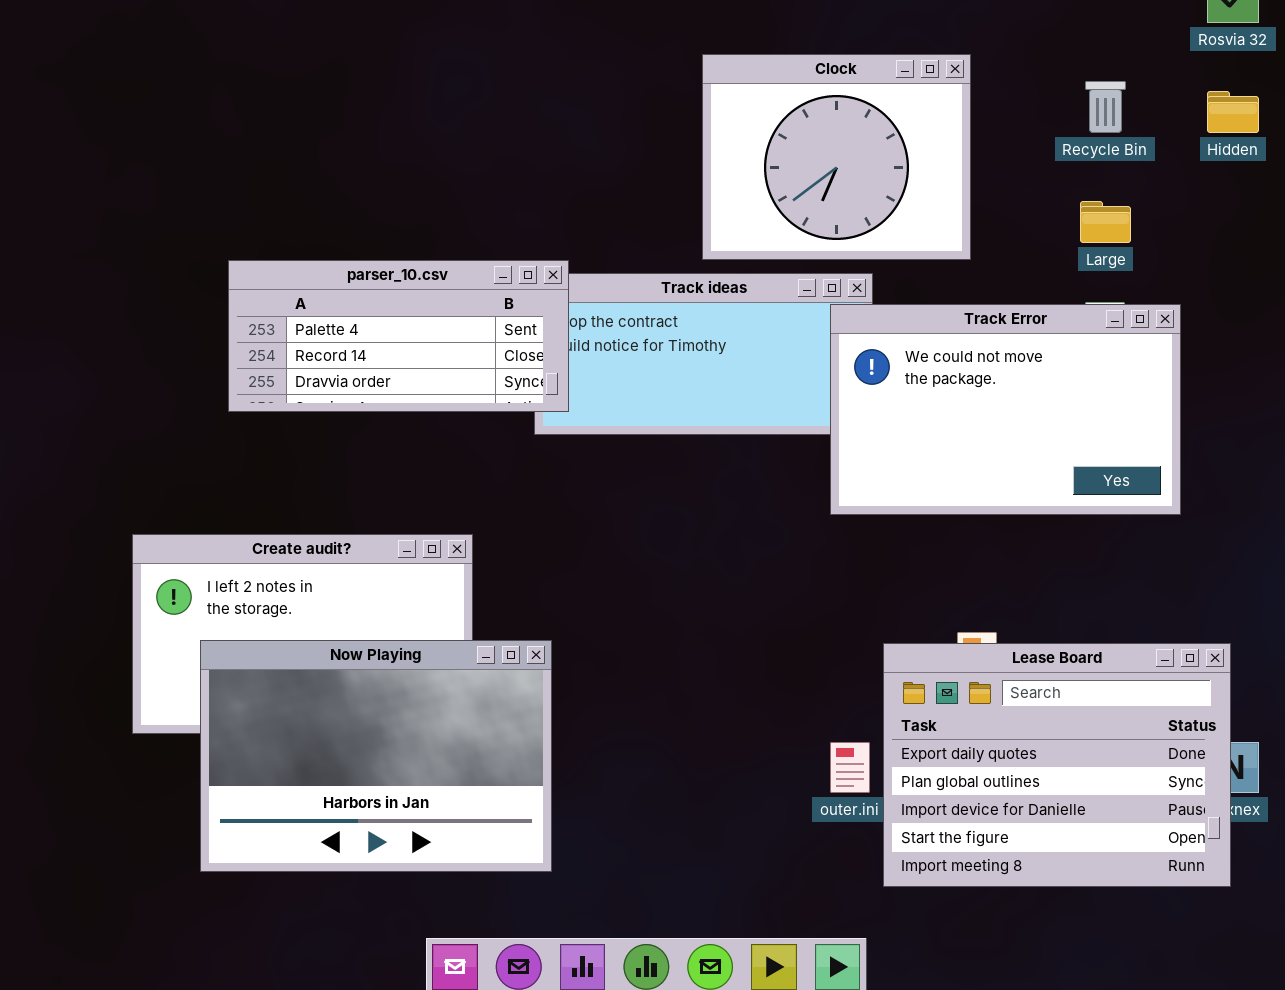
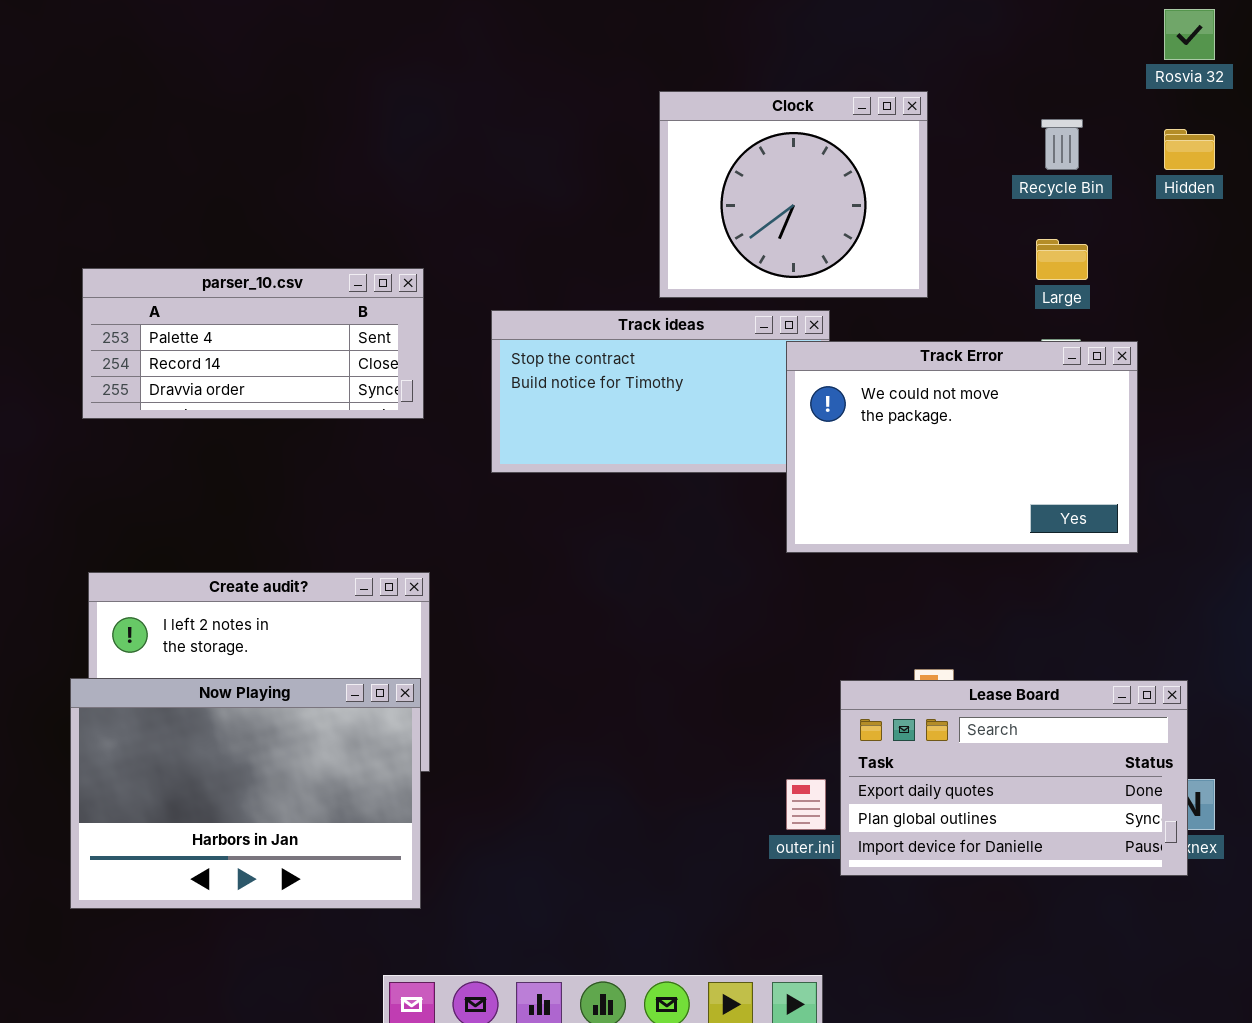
parser_10.csv: [228,260,569,412] -> [82,268,424,419], moved
Now Playing: [200,640,552,872] -> [70,678,421,909], moved
Lease Board: [883,643,1231,887] -> [840,680,1188,876], resized

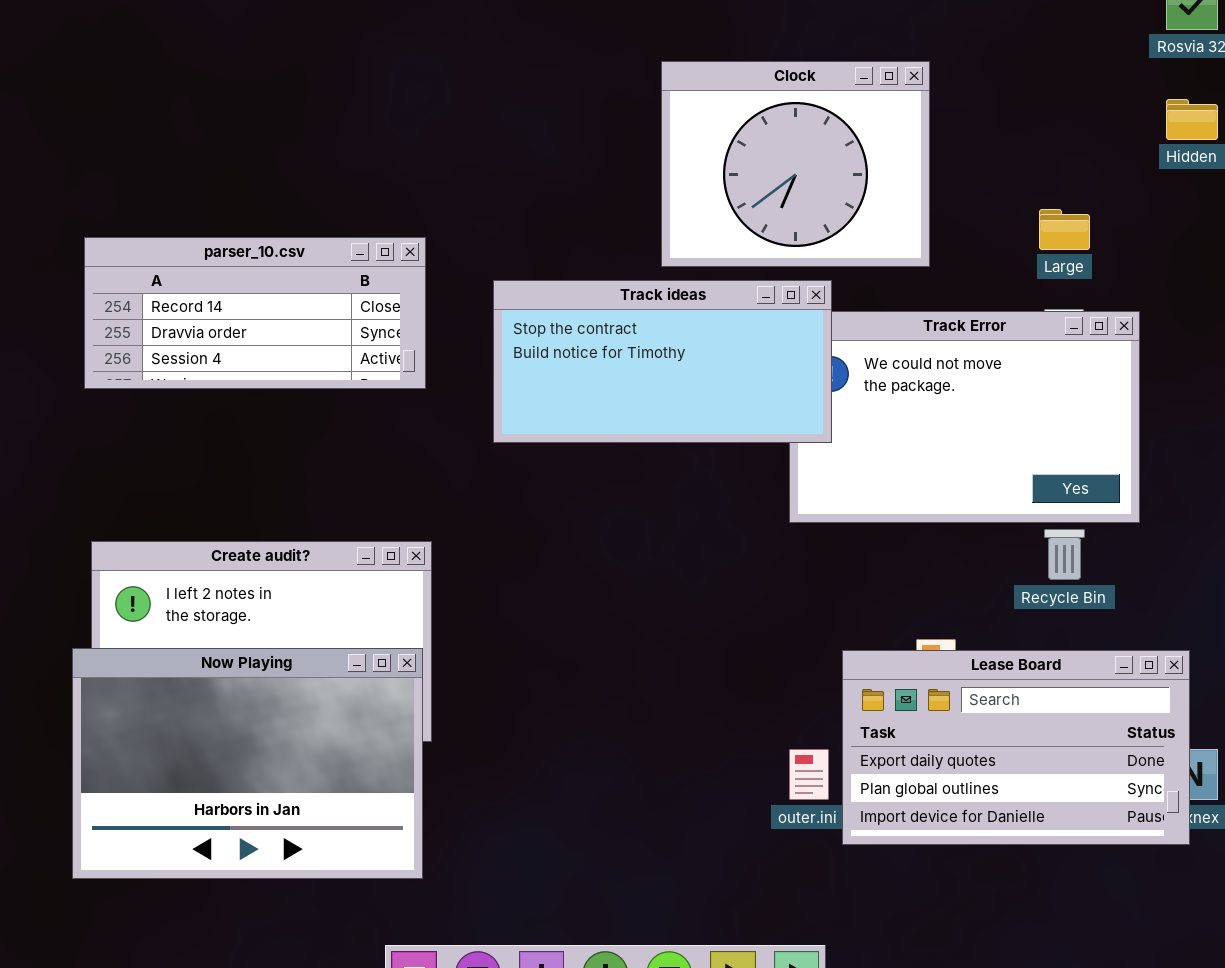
Recycle Bin: [1041,119,1083,170] -> [1044,529,1085,580], moved
parser_10.csv: [82,268,424,419] -> [84,237,426,389], scrolled down 1 row
Track ideas: [491,310,830,473] -> [493,280,832,443], raised

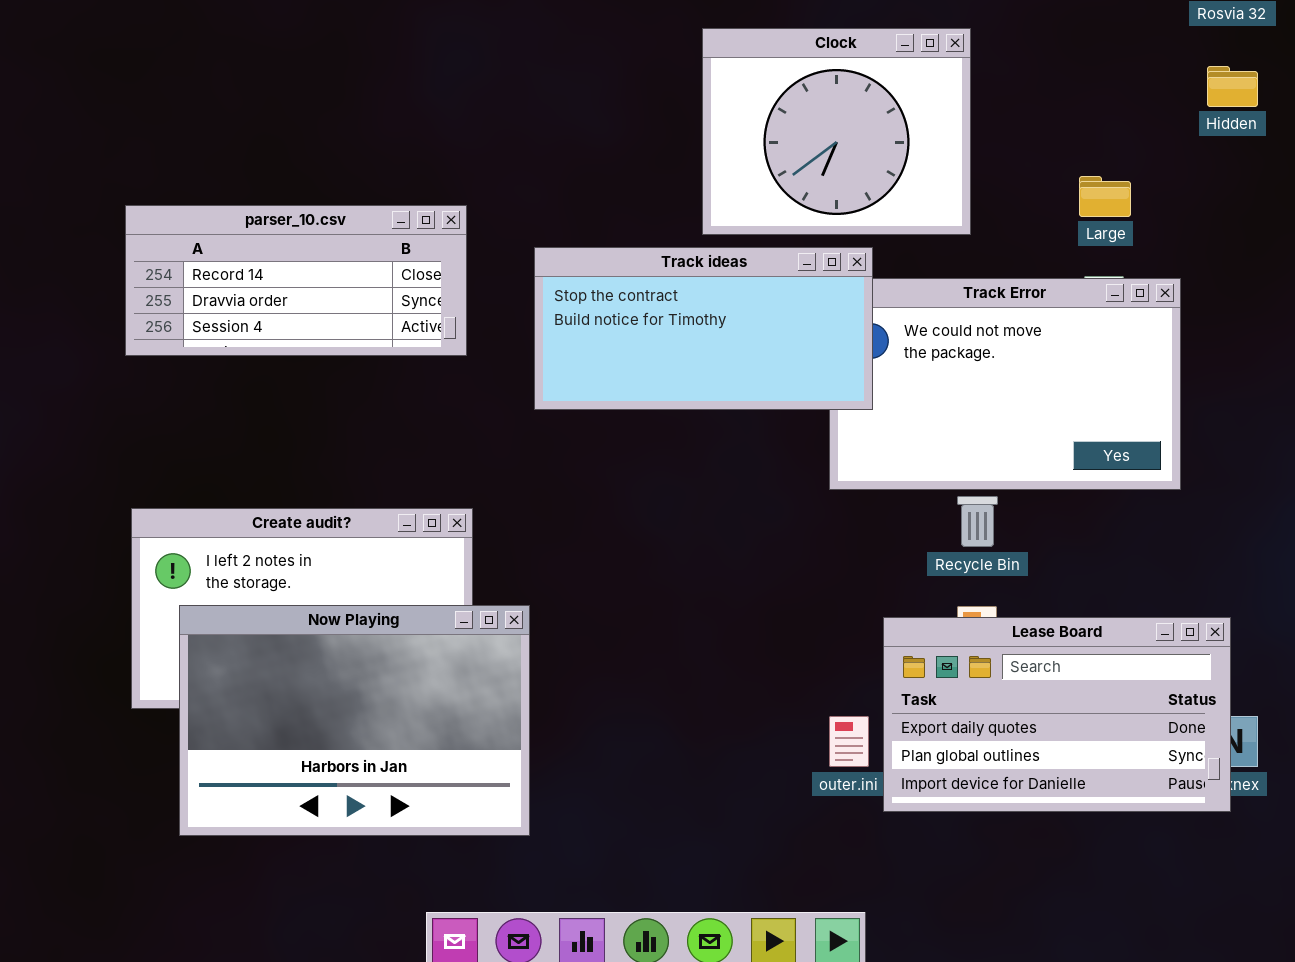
Recycle Bin: [1044,529,1085,580] -> [957,496,998,547], moved
Now Playing: [72,648,423,879] -> [179,605,530,836], moved

